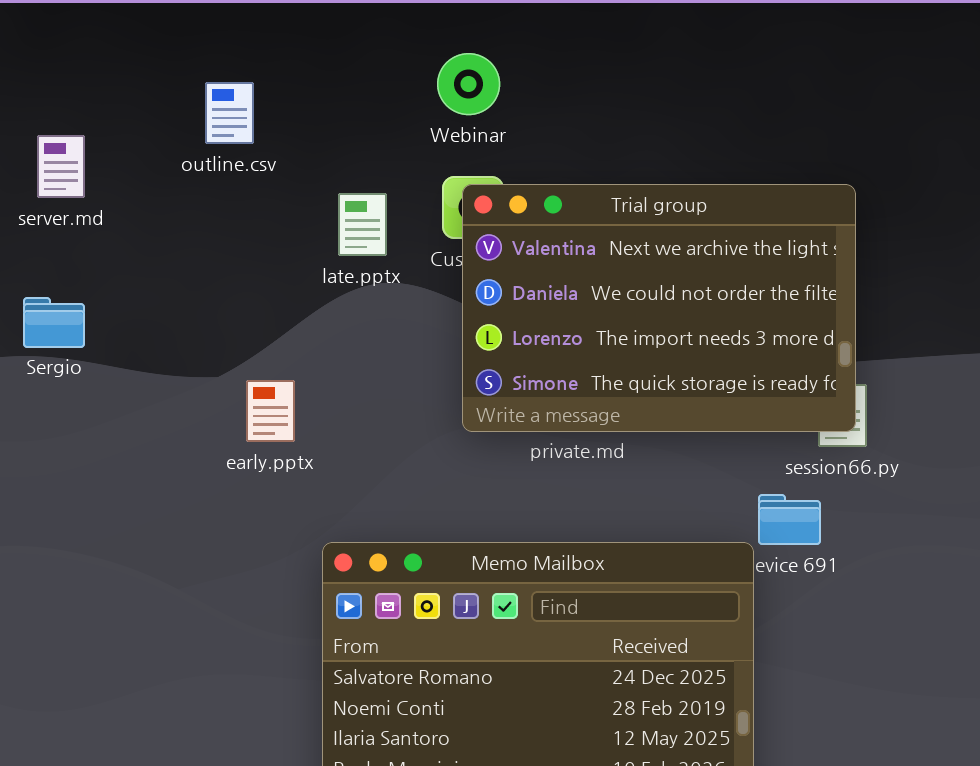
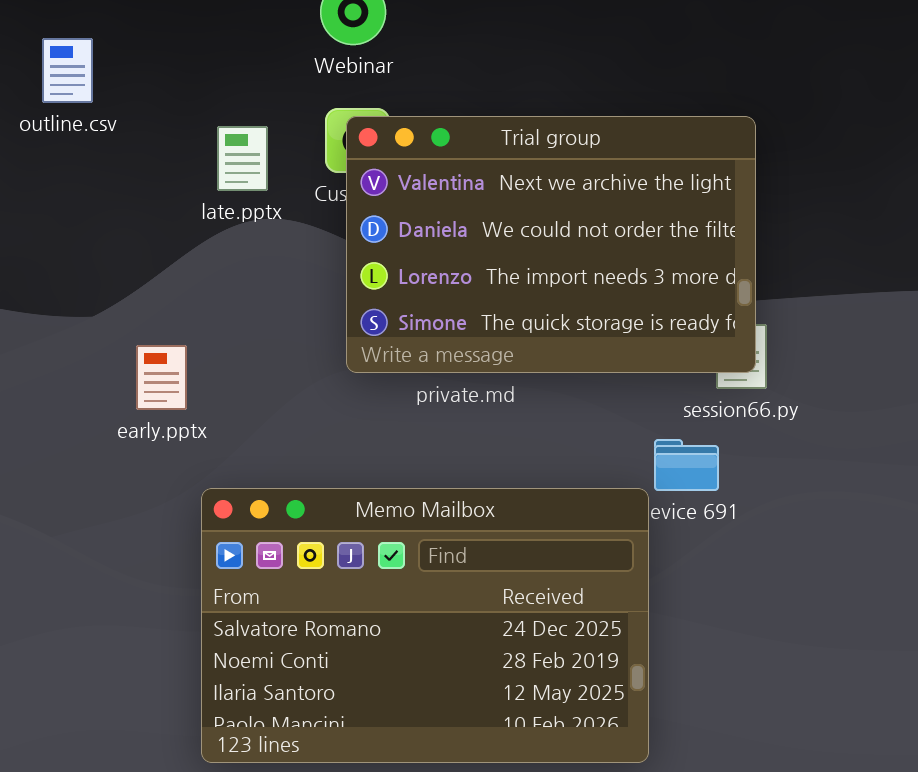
outline.csv: [205,82,254,144] -> [42,38,93,103], moved
early.pptx: [246,380,295,442] -> [136,345,187,410], moved

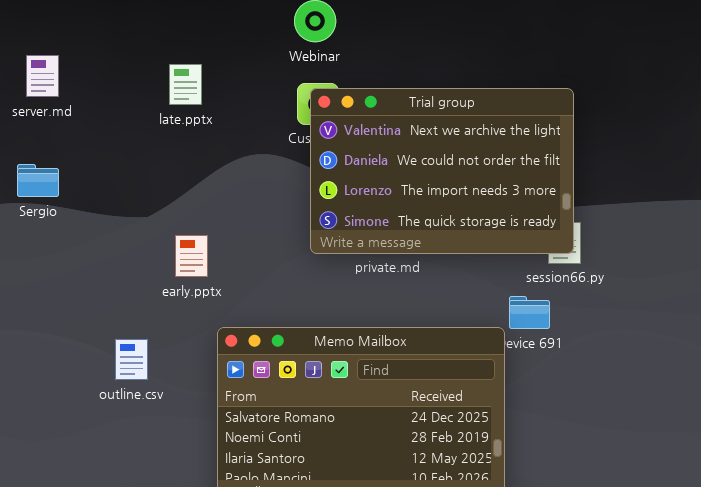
outline.csv: [42,38,93,103] -> [115,339,148,380], moved
late.pptx: [217,126,268,191] -> [169,64,202,105], moved

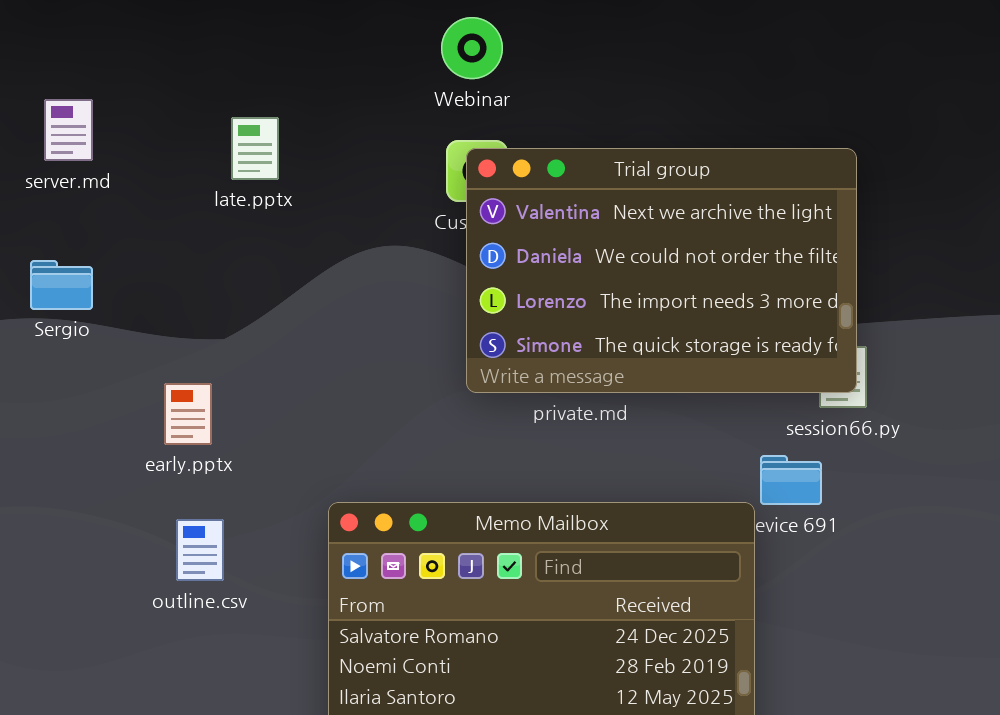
late.pptx: [169,64,202,105] -> [231,117,279,180], moved
early.pptx: [175,235,208,277] -> [164,383,212,445], moved

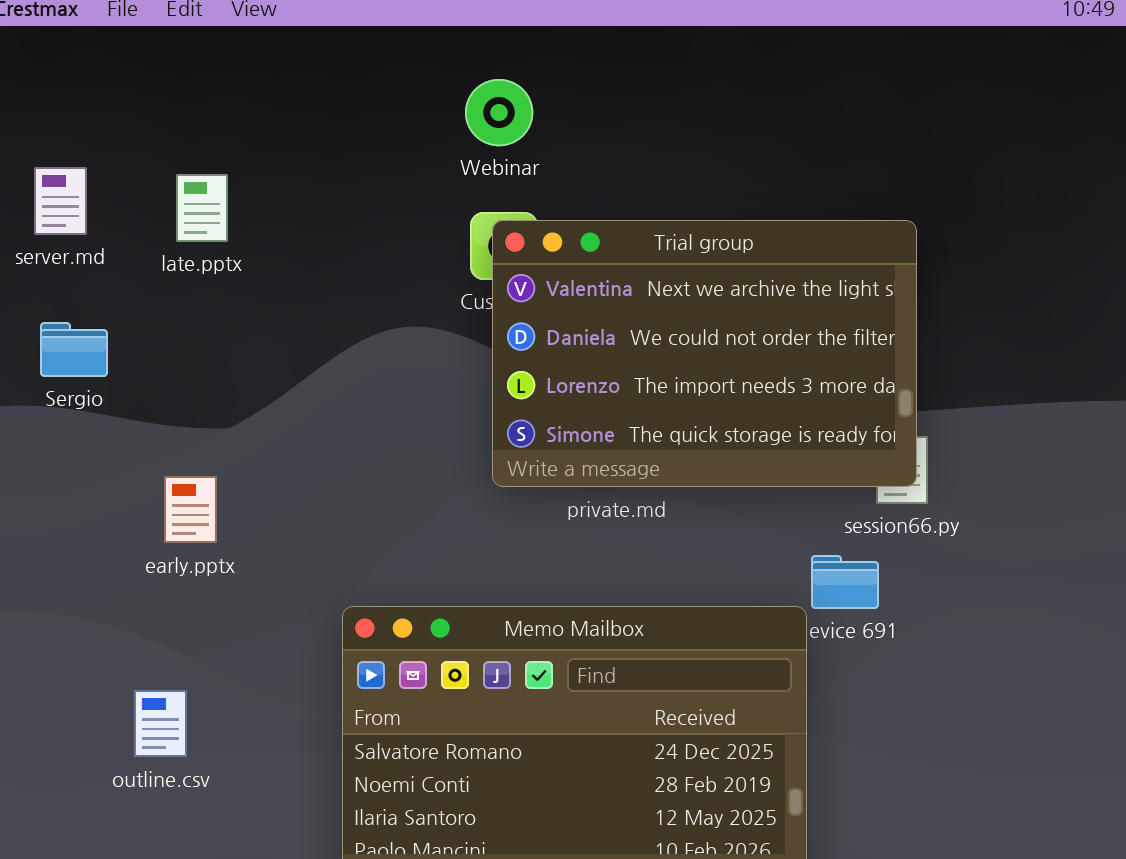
late.pptx: [231,117,279,180] -> [176,174,228,242], moved
Sergio: [30,260,93,310] -> [40,322,108,377], moved
outline.csv: [176,519,224,581] -> [134,690,187,757], moved

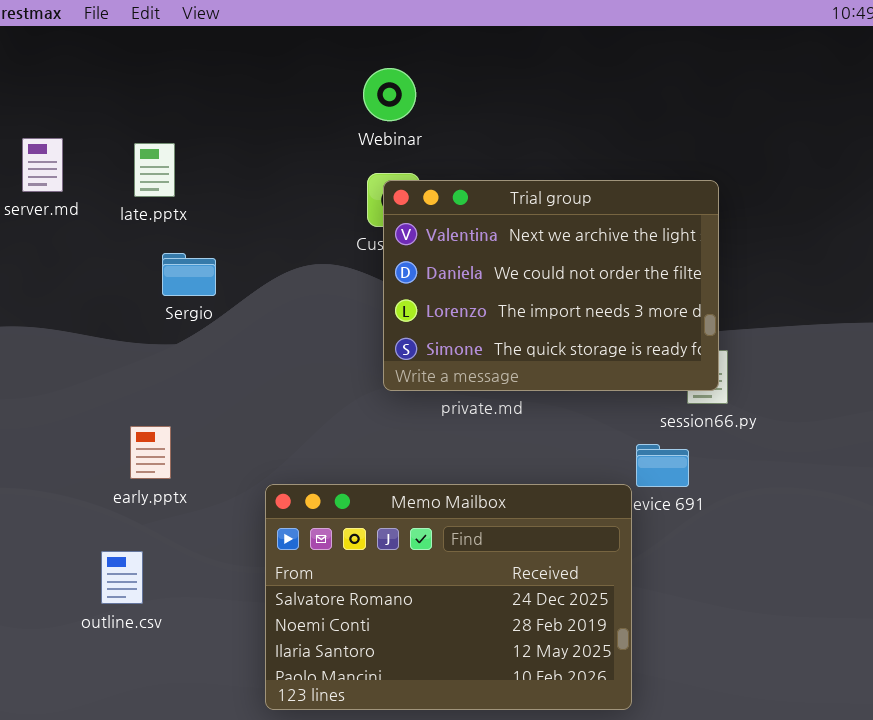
Sergio: [40,322,108,377] -> [162,253,216,296], moved
early.pptx: [164,476,217,543] -> [130,426,171,479], moved

